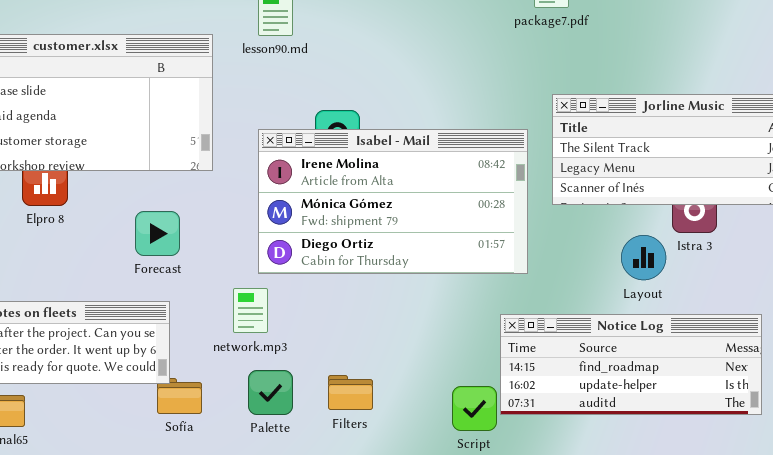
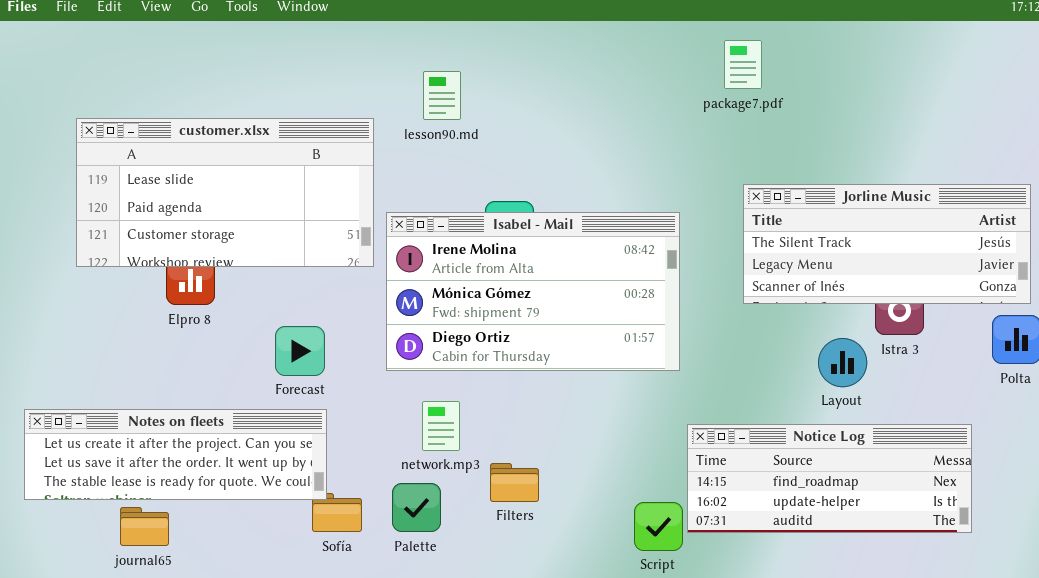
Isabel - Mail: [258,129,528,274] -> [386,212,680,371], moved
Forecast: [135,211,180,256] -> [275,326,325,376], moved
network.mp3: [233,288,268,333] -> [422,401,460,451], moved
Palette: [248,370,293,415] -> [392,483,441,532], moved
Filters: [328,375,373,410] -> [490,463,539,502], moved

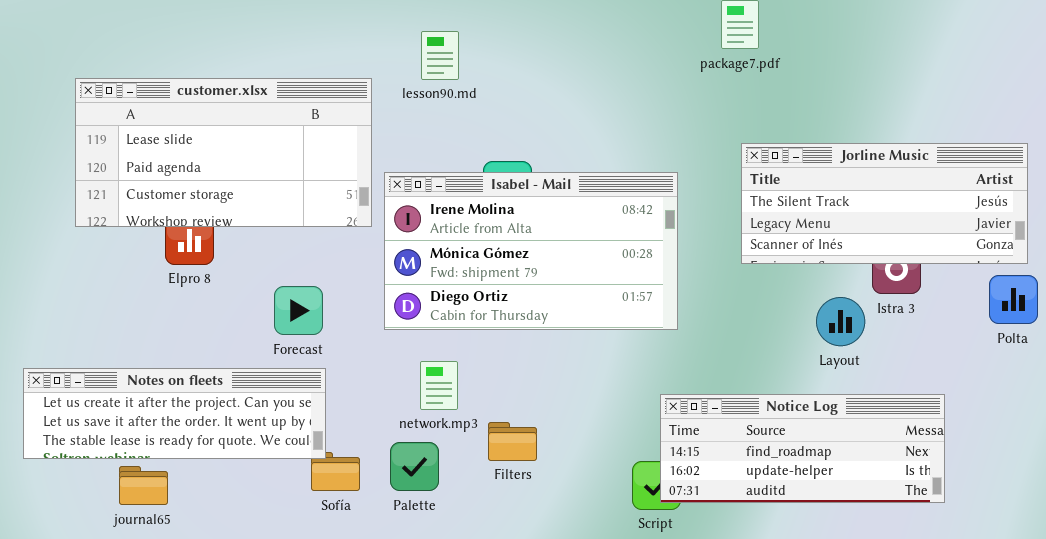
Notice Log: [687,424,972,533] -> [660,394,945,503], moved

